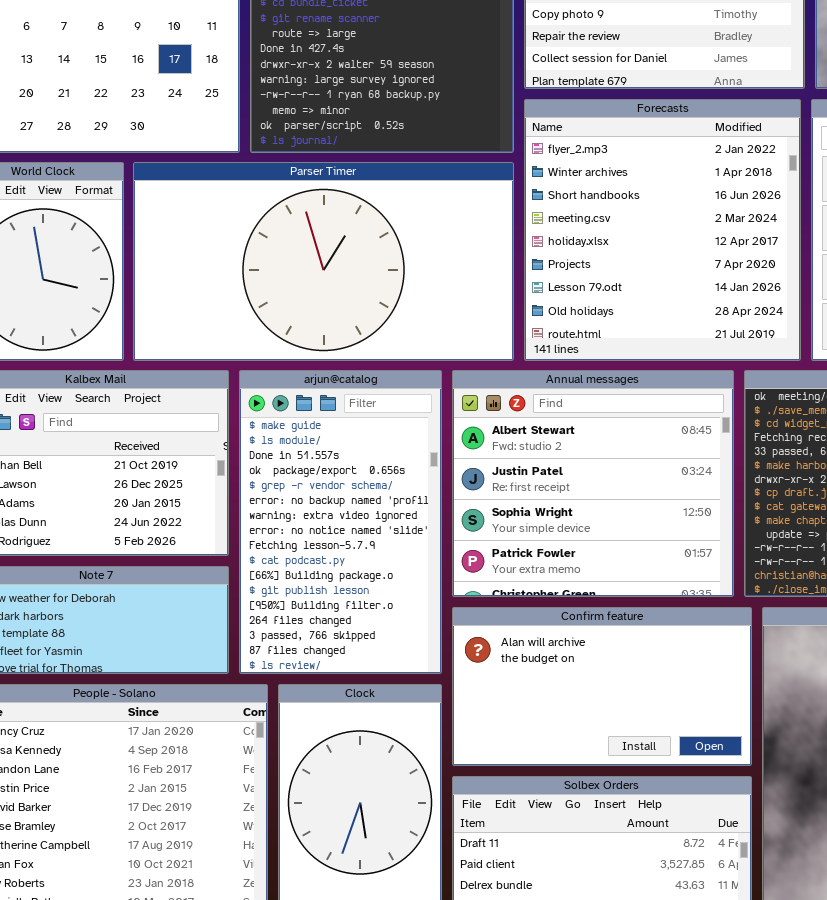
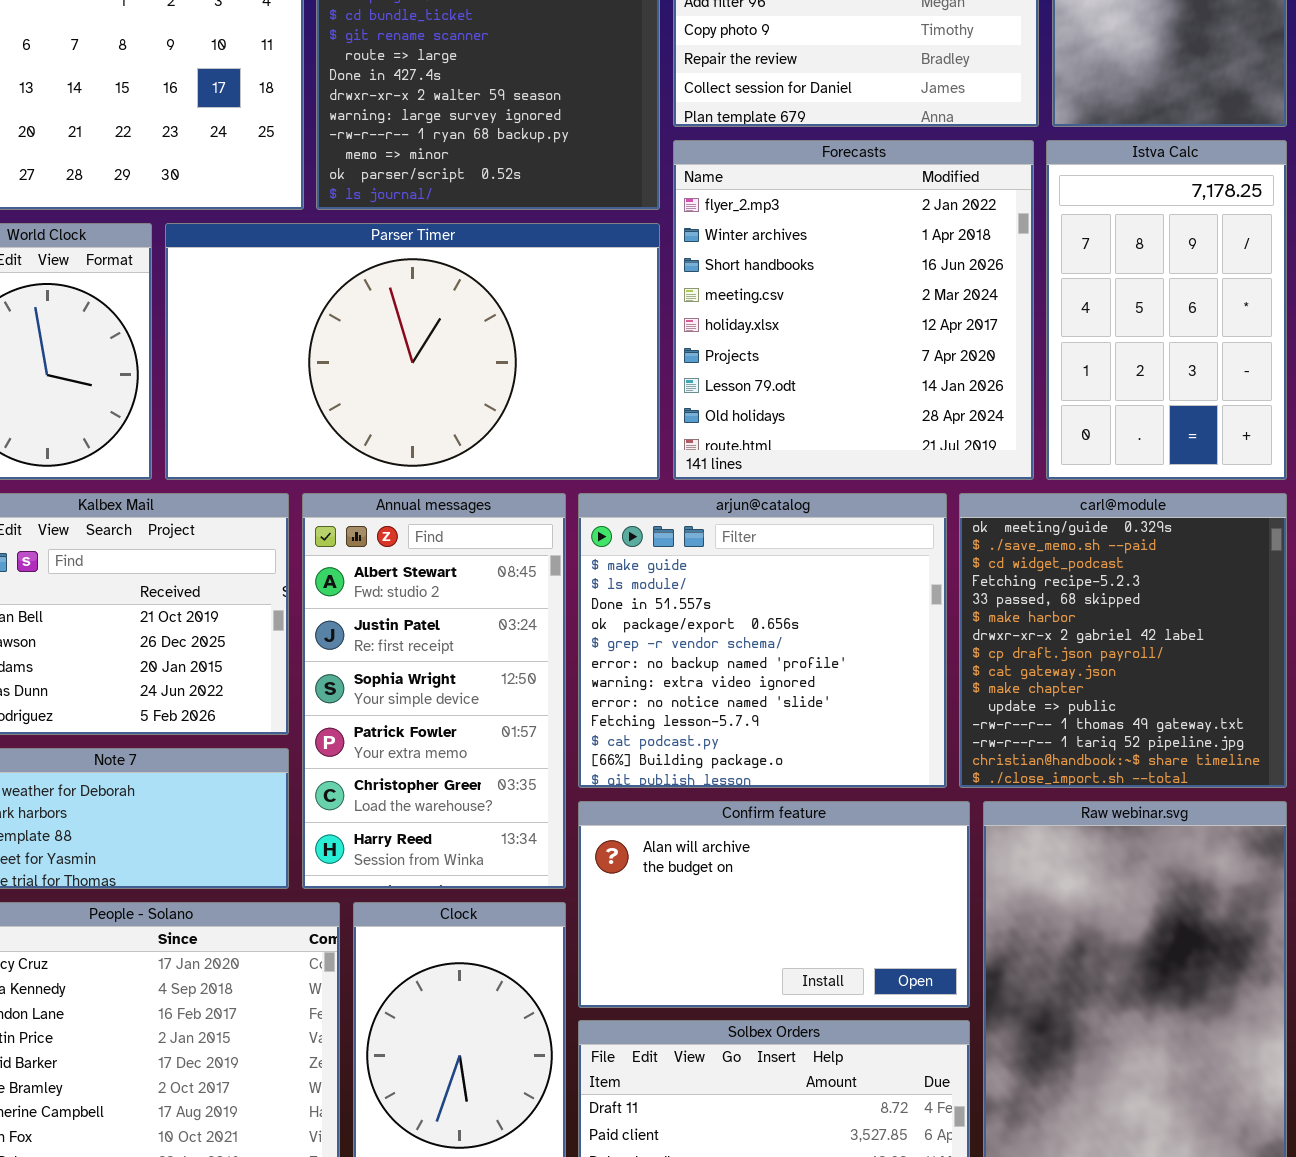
arjun@catalog: [239,370,442,674] -> [578,493,947,788], moved, resized
Annual messages: [452,370,734,597] -> [302,493,566,889], moved, resized

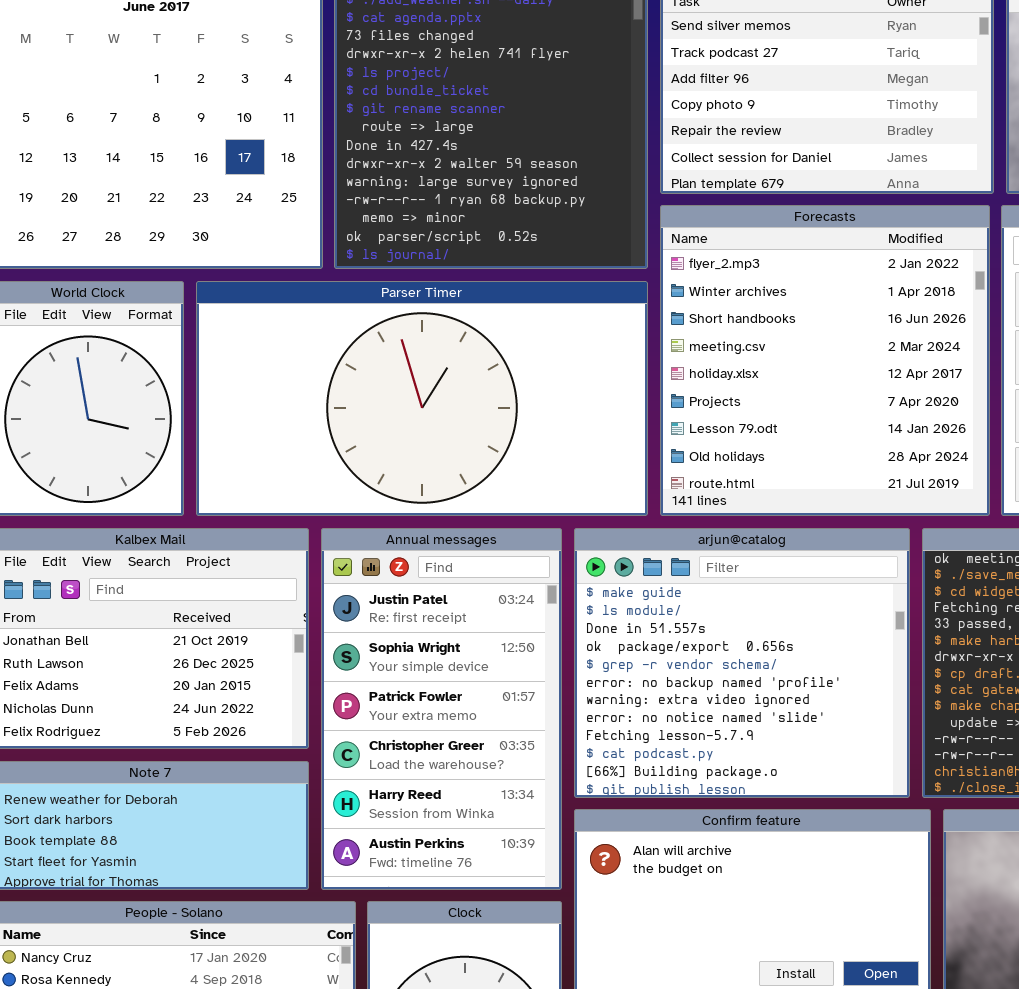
Annual messages: [302,493,566,889] -> [321,528,562,890], scrolled down 1 row

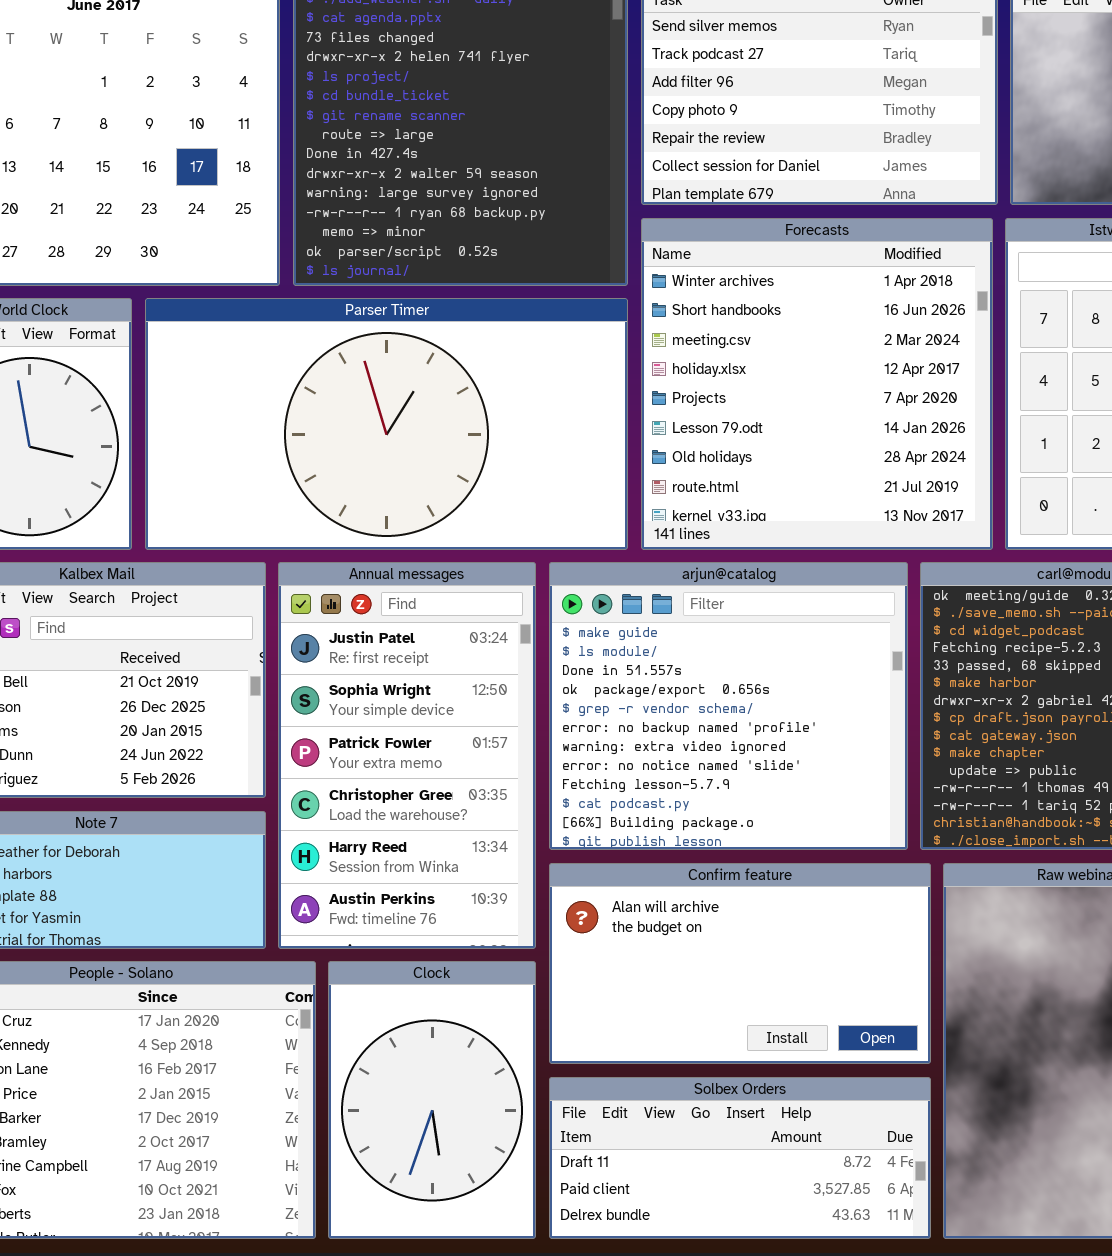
Forecasts: [660,205,990,516] -> [641,218,993,550], scrolled down 1 row

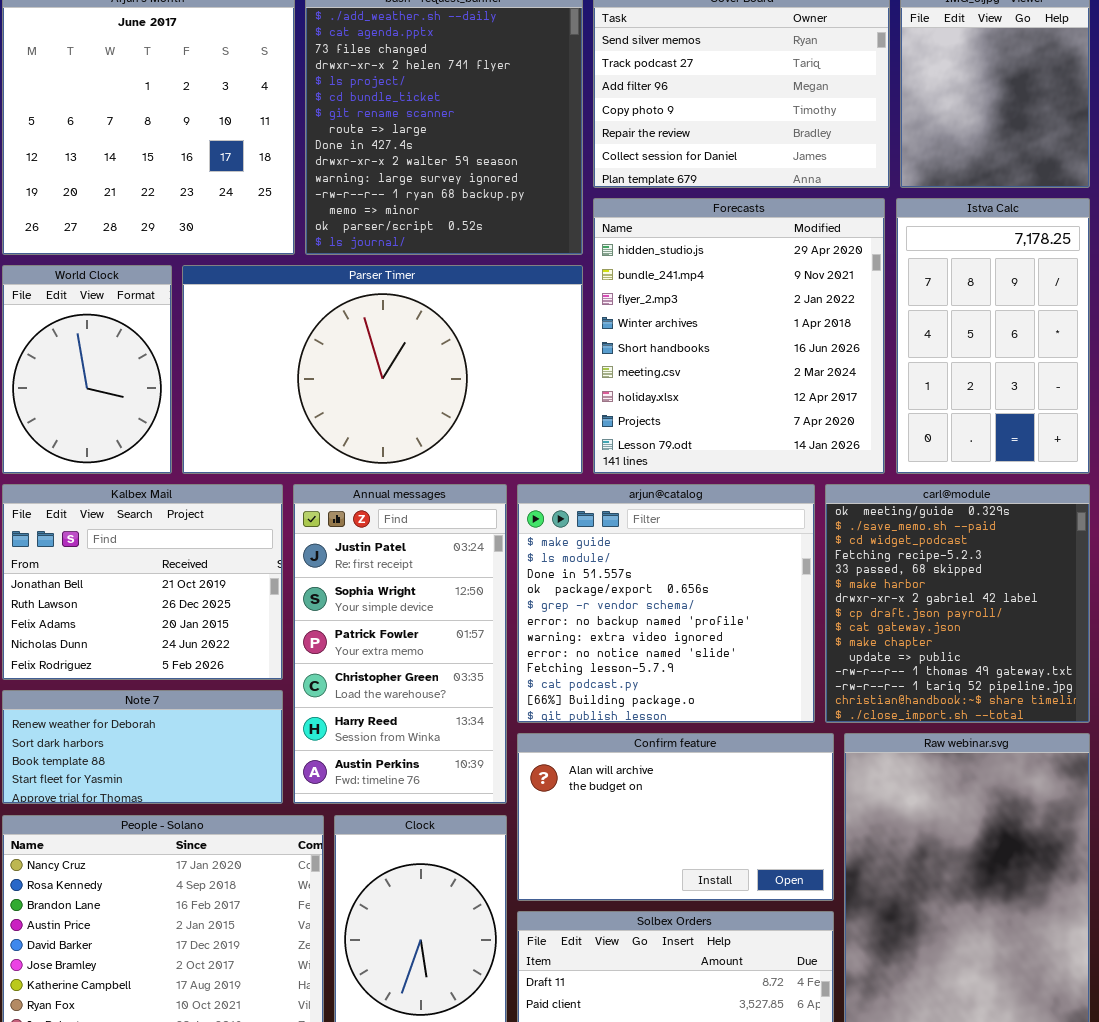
Forecasts: [641,218,993,550] -> [593,198,885,474], scrolled up 3 rows

